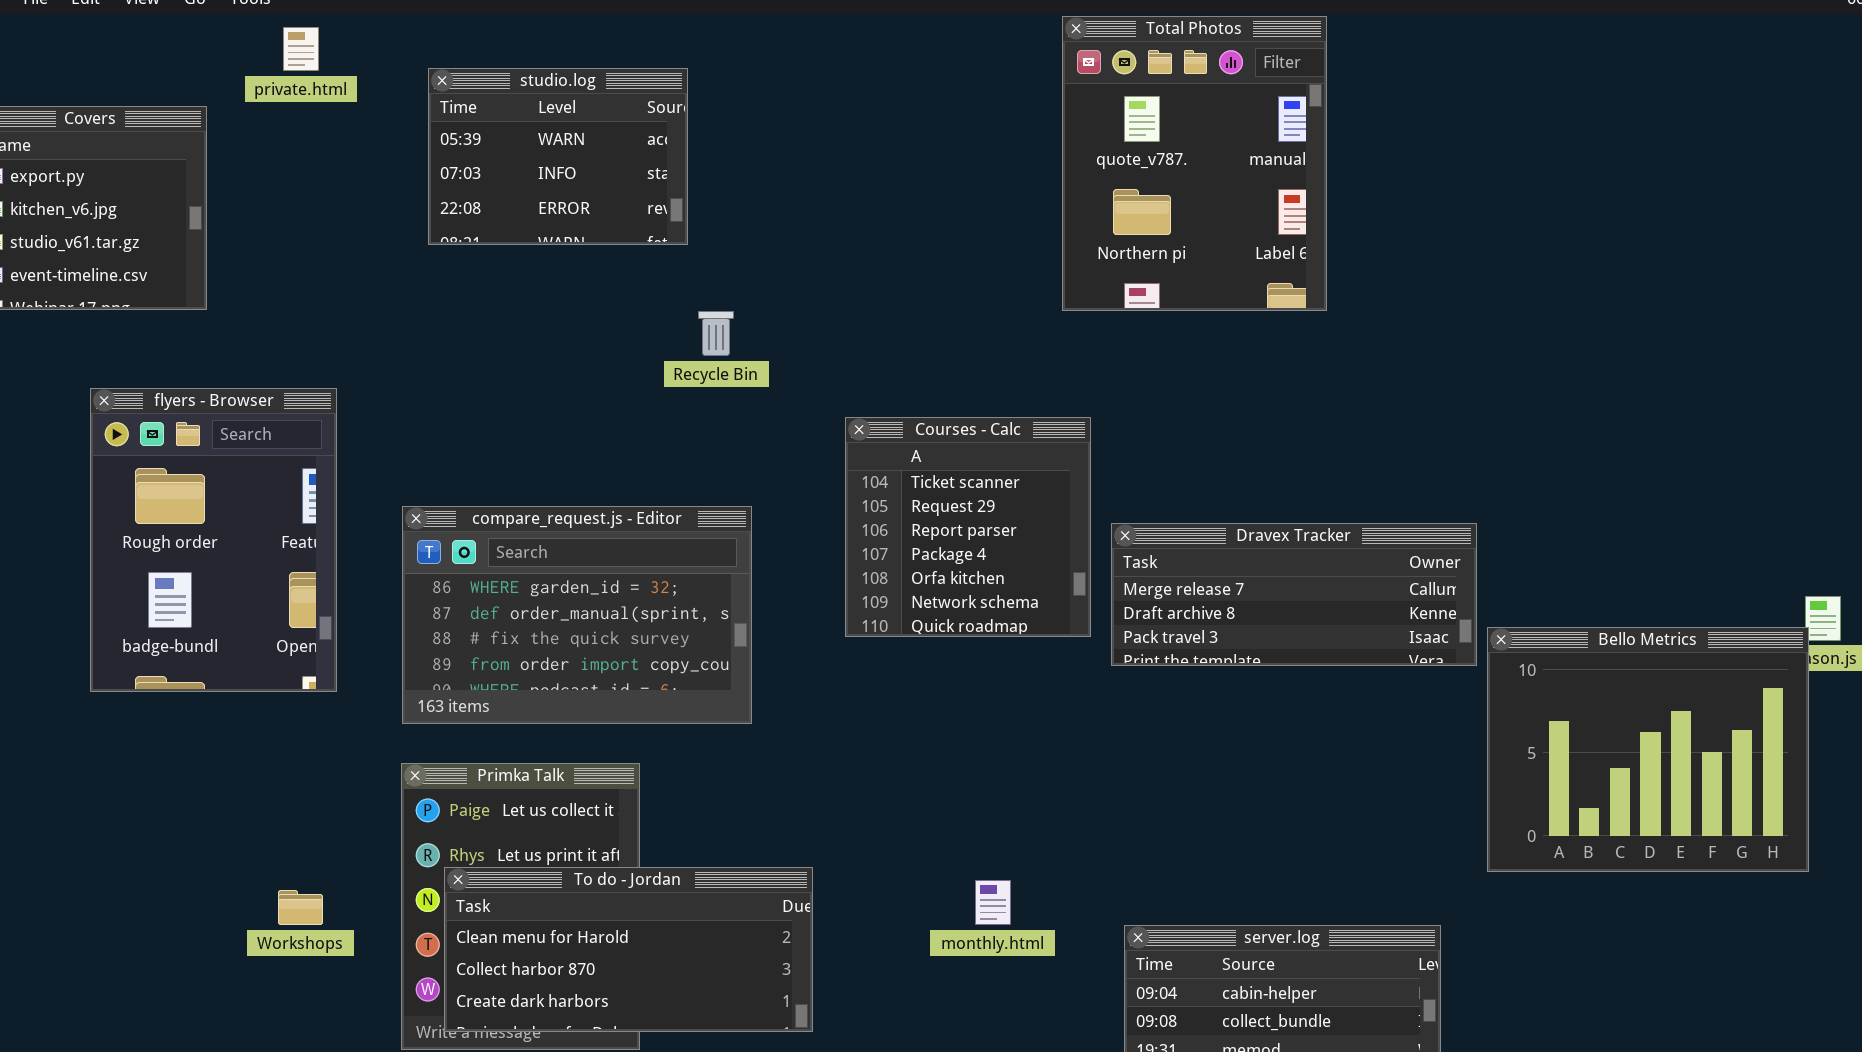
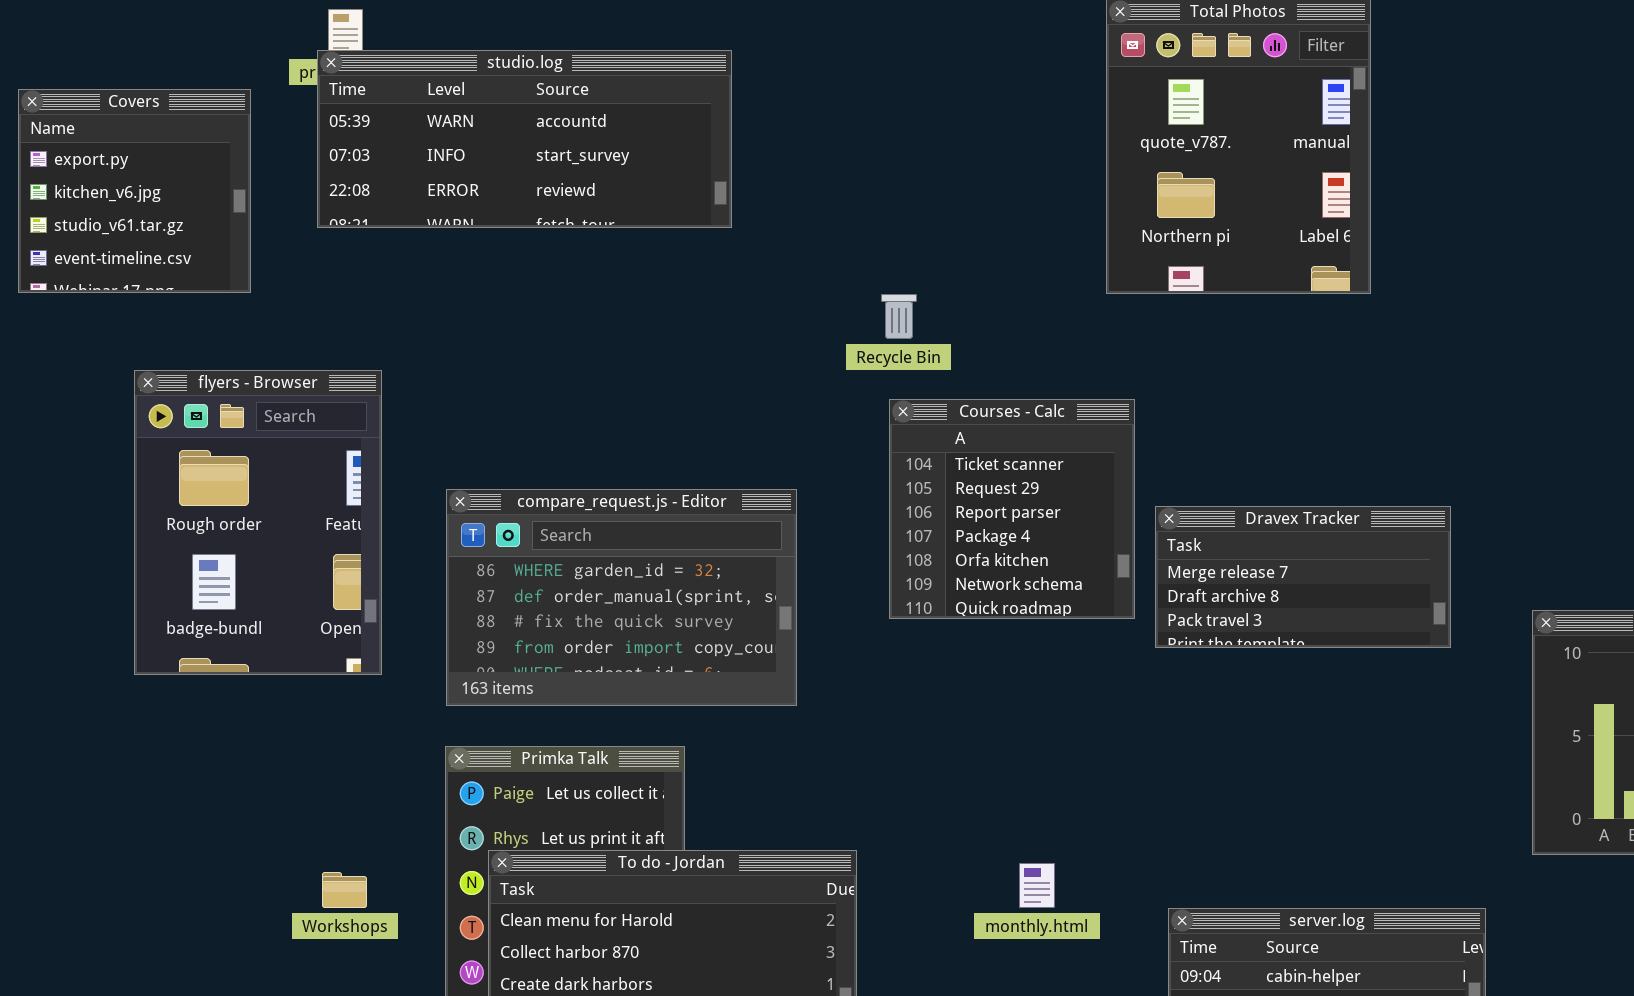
studio.log: [428,68,688,245] -> [317,50,732,228], resized
Recycle Bin: [698,311,734,356] -> [881,294,917,339], moved
Dravex Tracker: [1111,523,1477,666] -> [1155,506,1451,648], resized

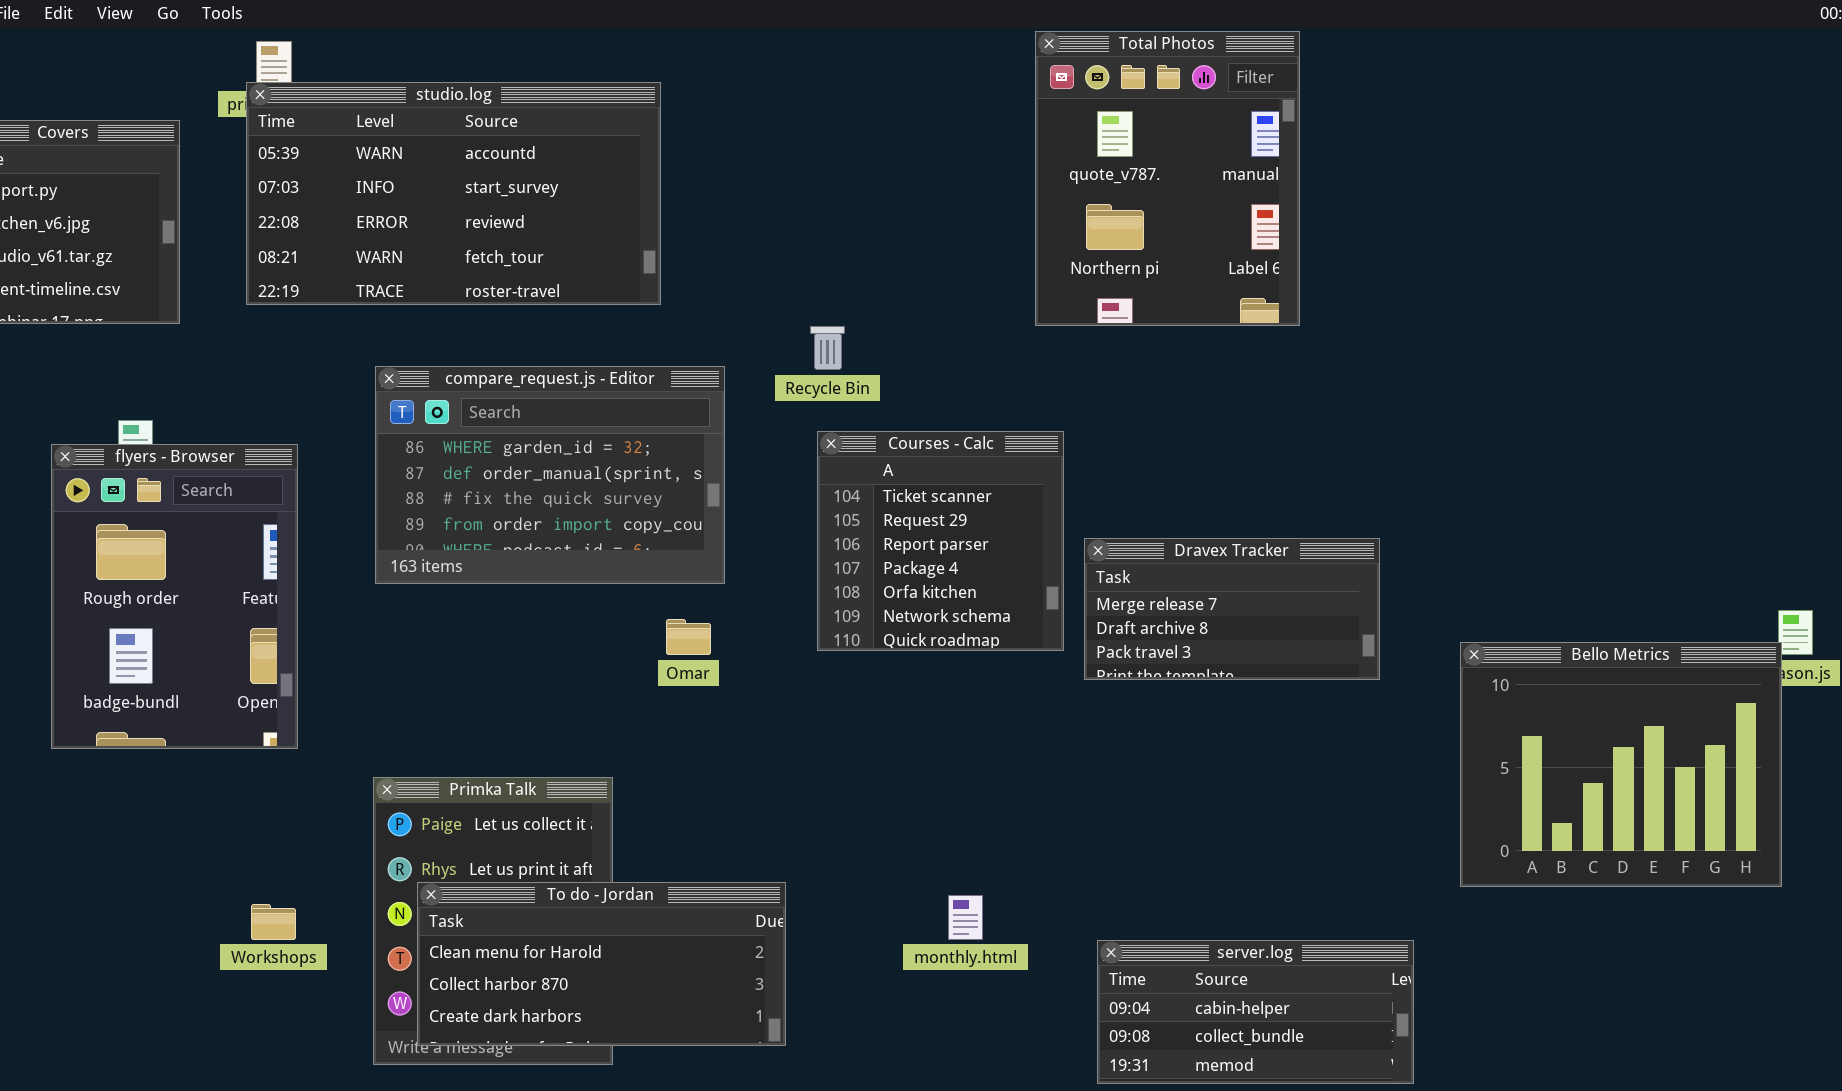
studio.log: [317,50,732,228] -> [246,82,661,305], resized
flyers - Browser: [134,370,382,675] -> [51,444,298,749], moved
compare_request.js - Editor: [446,489,797,706] -> [375,366,725,584], moved

